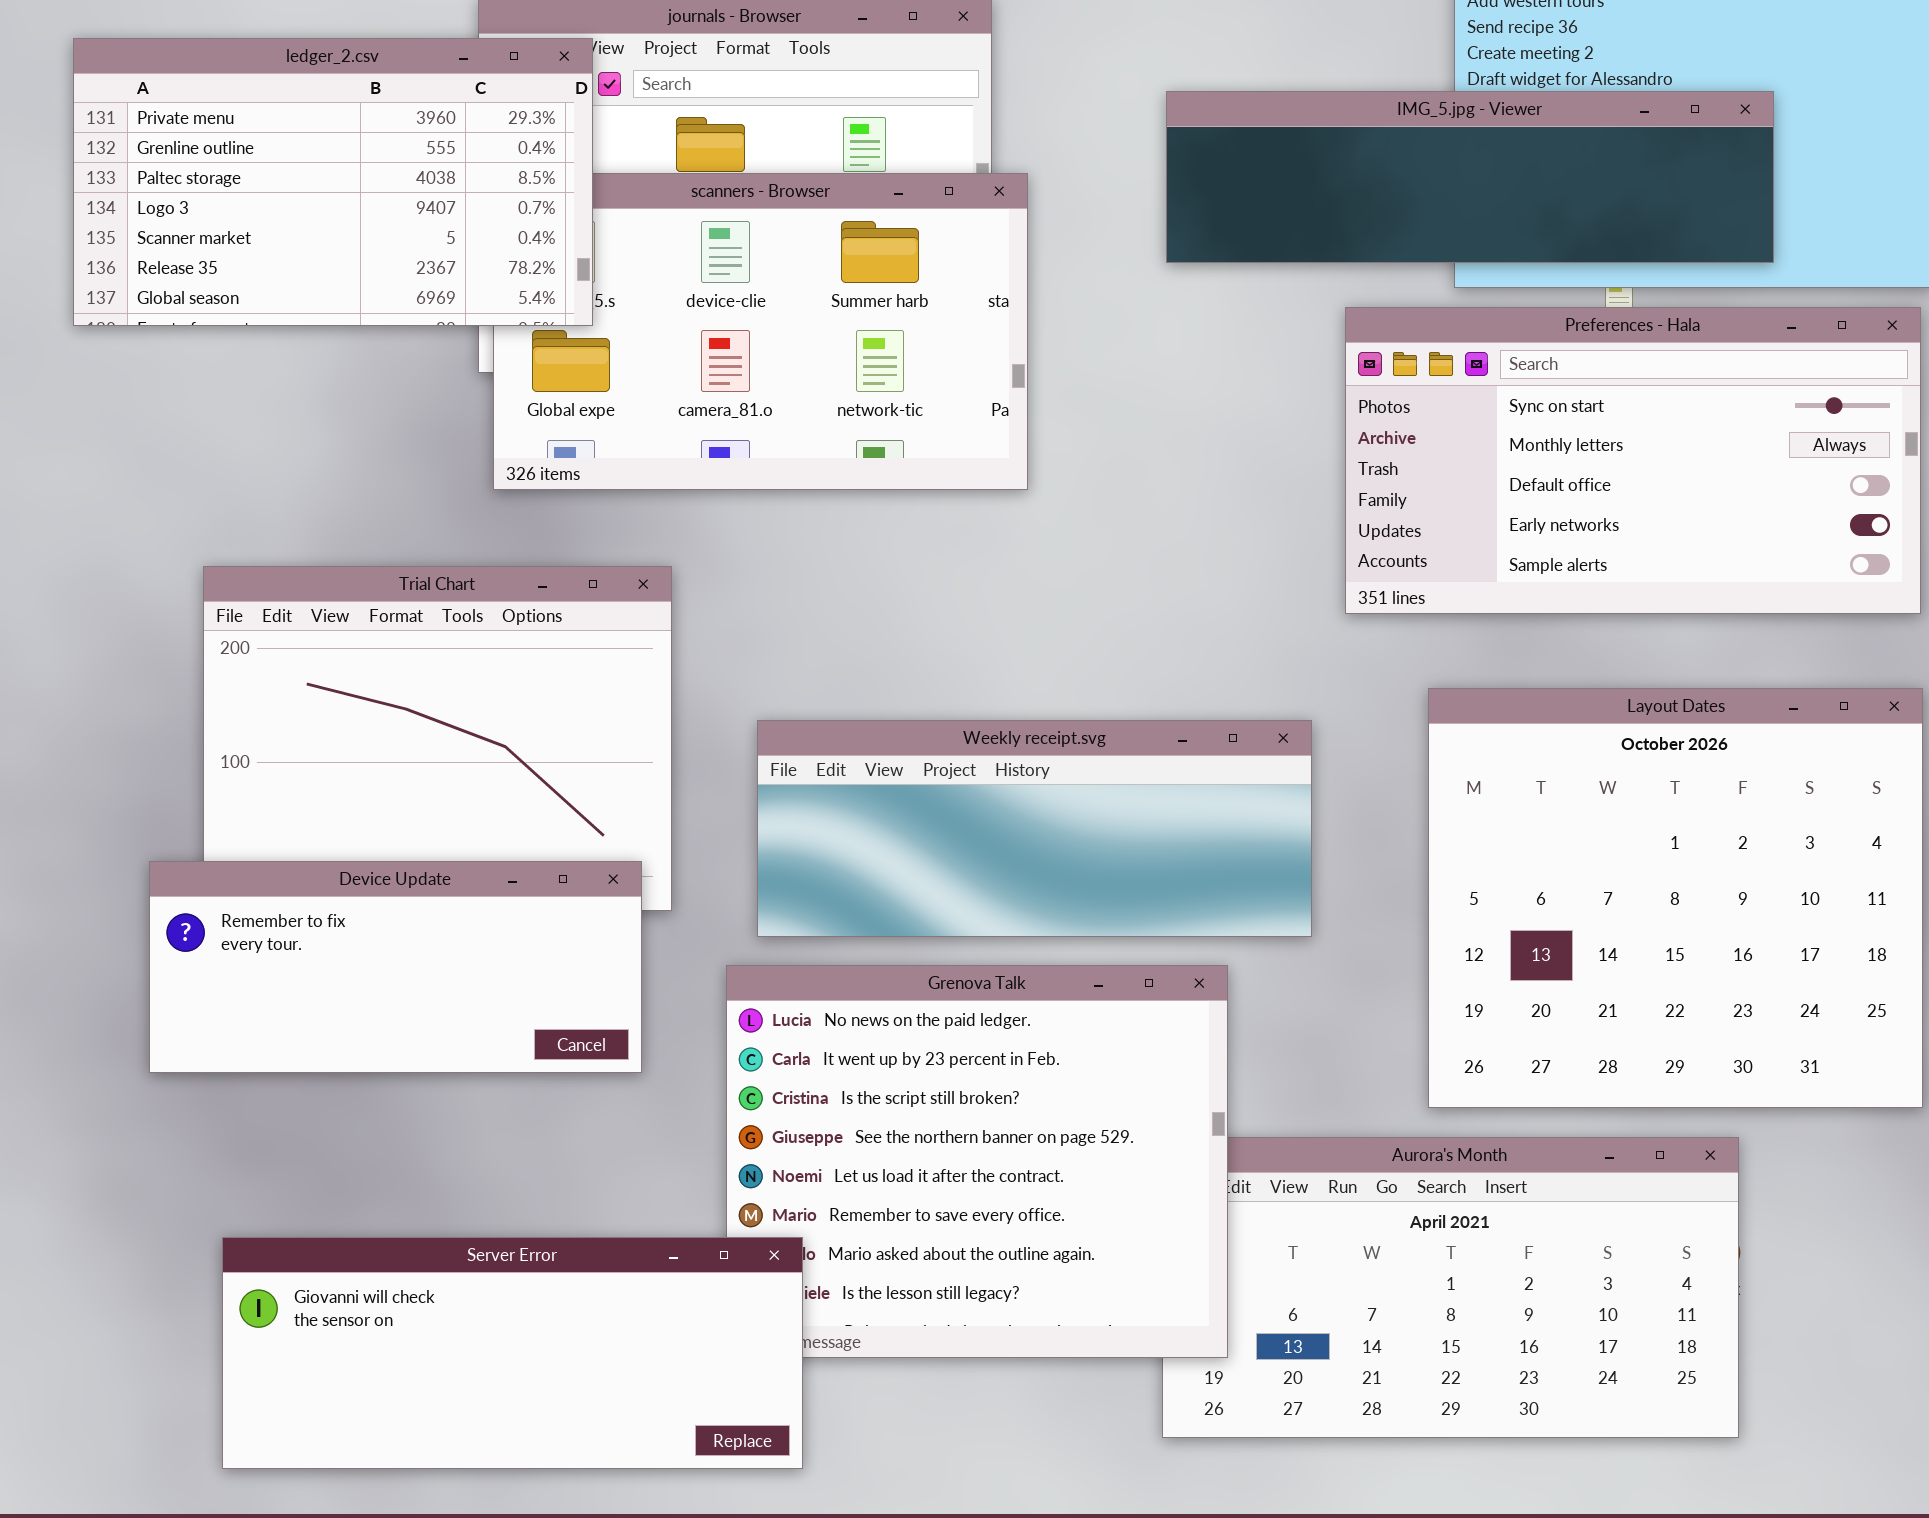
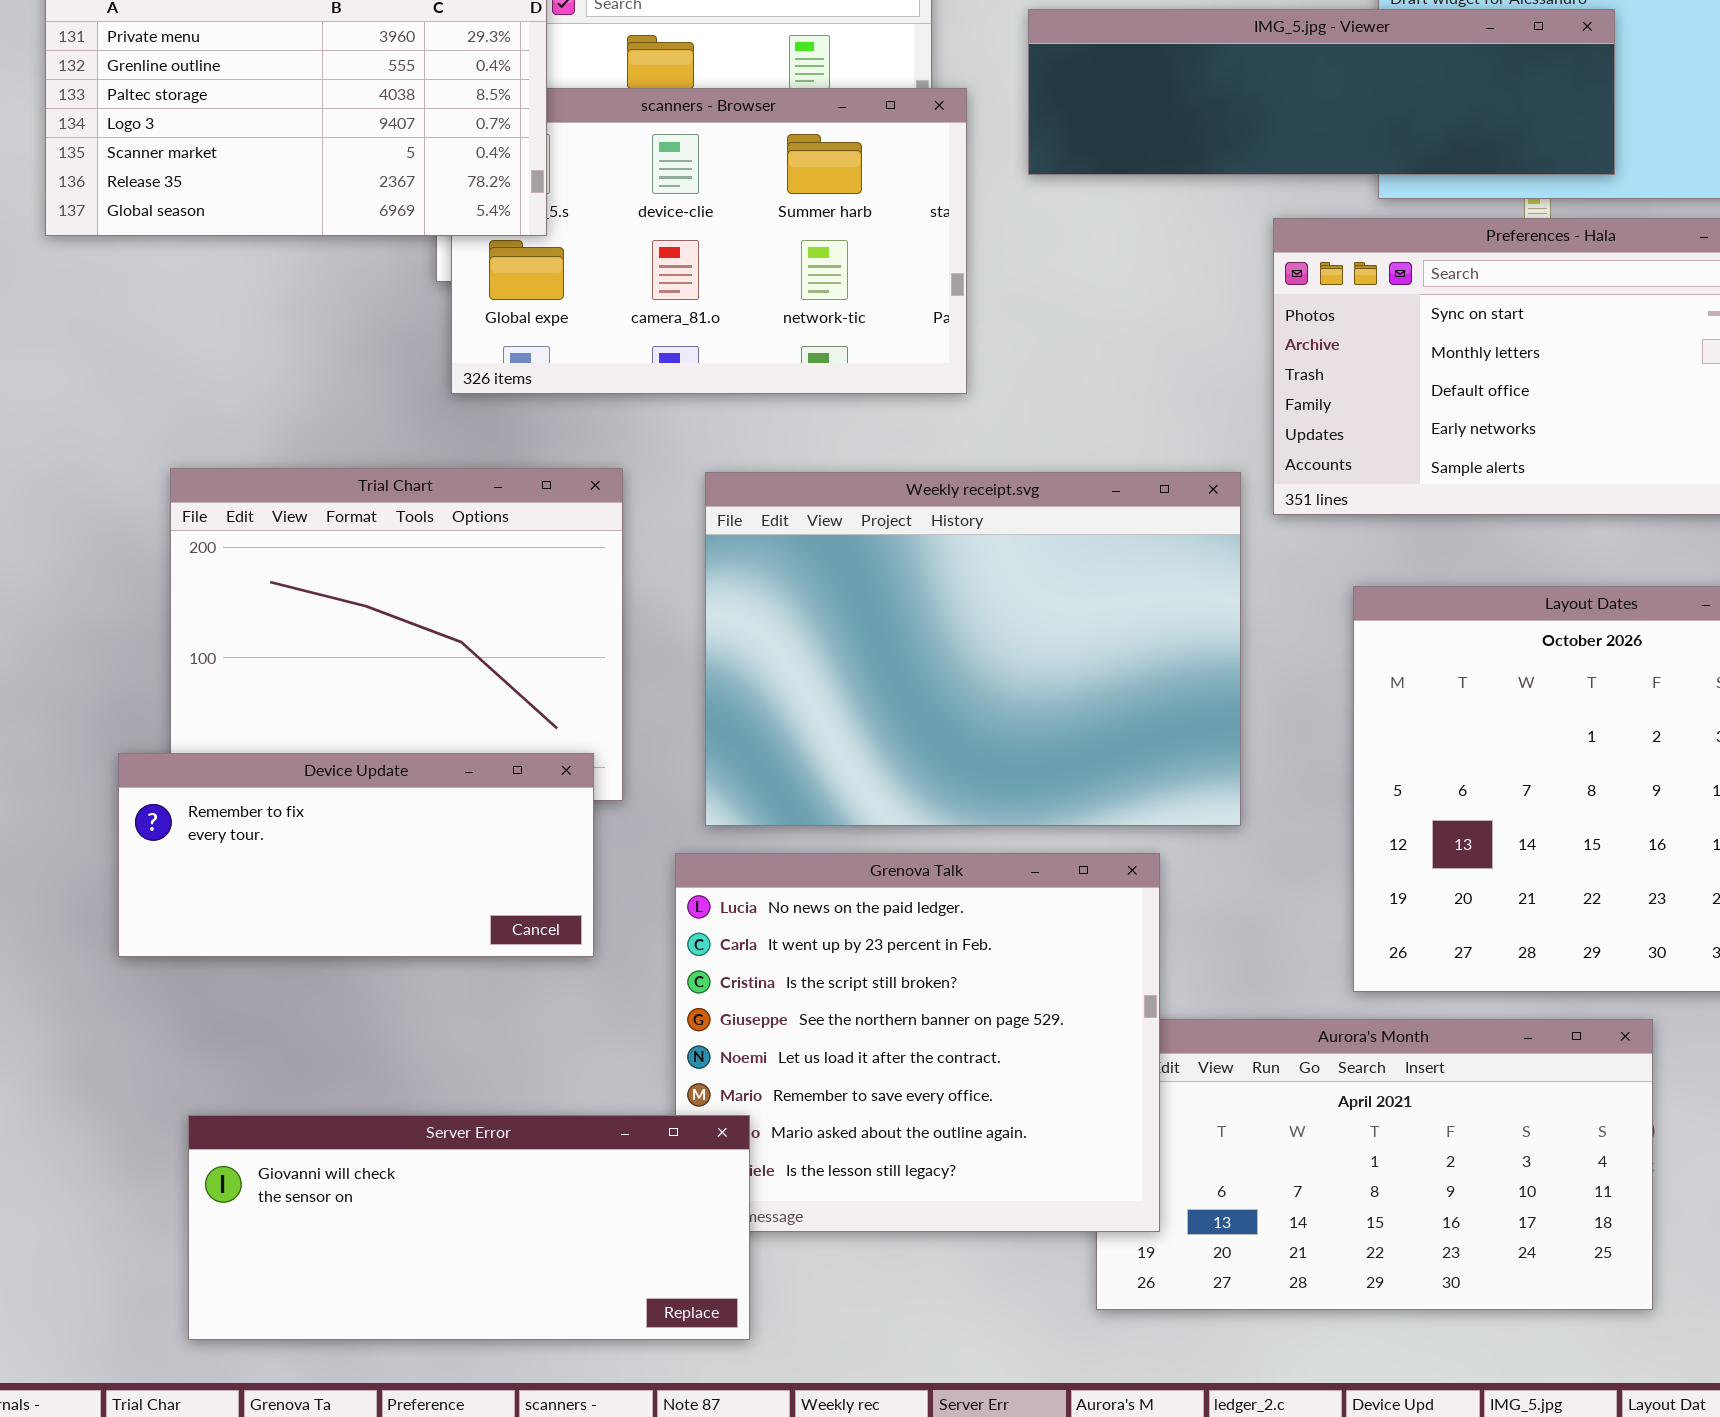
IMG_5.jpg - Viewer: [1166,91,1774,263] -> [1028,9,1615,175], moved
Weekly receipt.svg: [757,720,1312,937] -> [705,472,1241,826], resized

